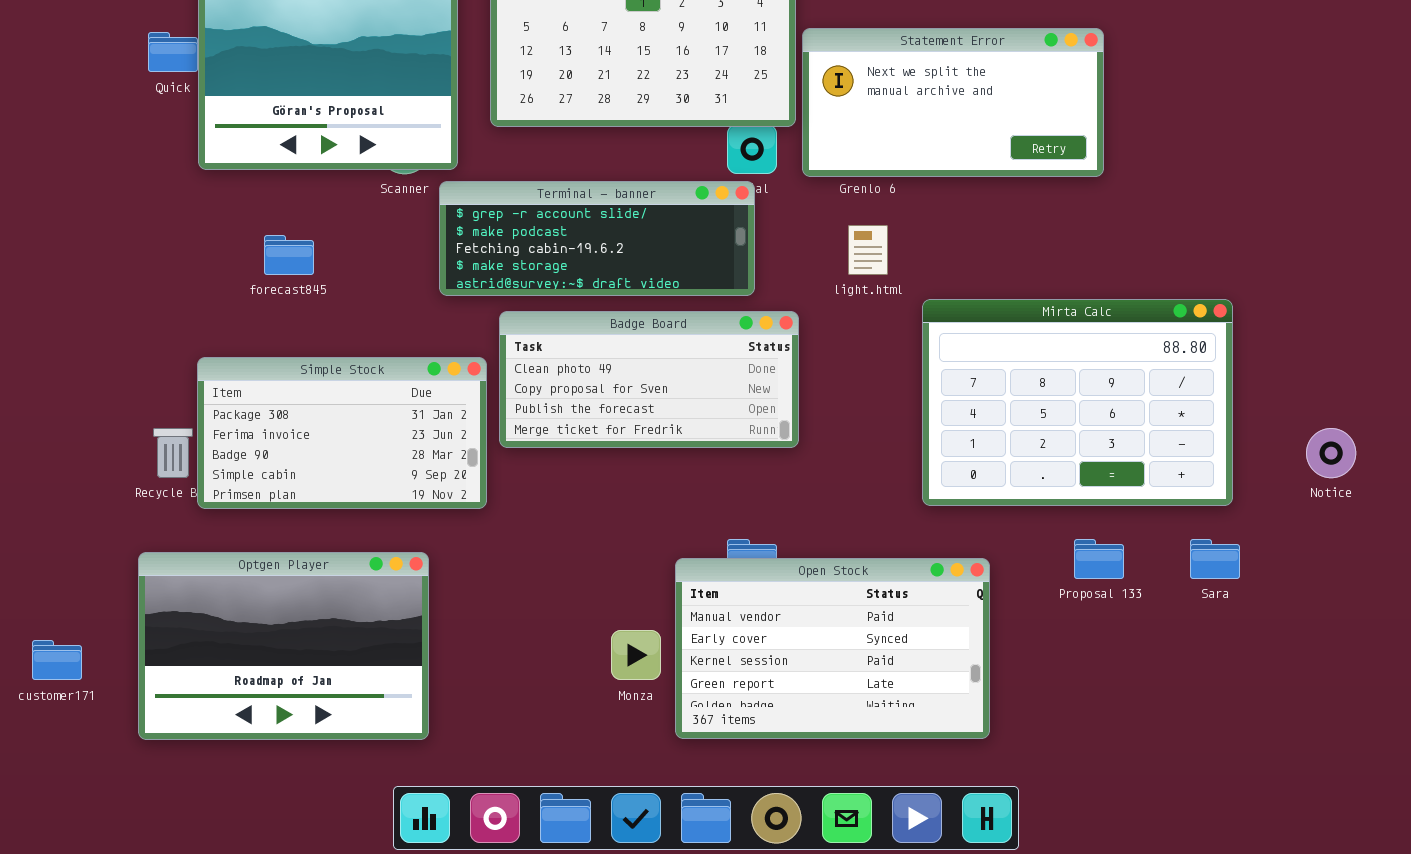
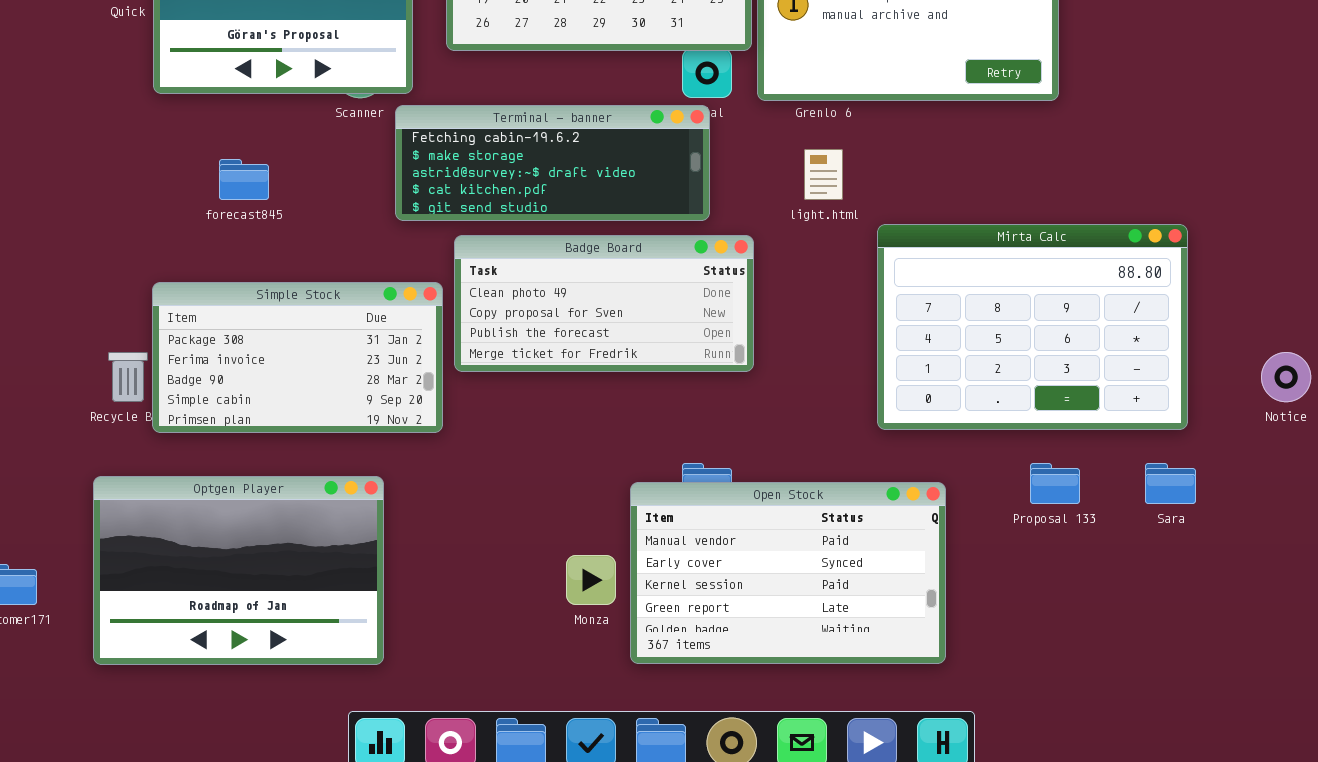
Terminal - banner: [439,181,755,296] -> [395,105,710,221], scrolled down 2 rows

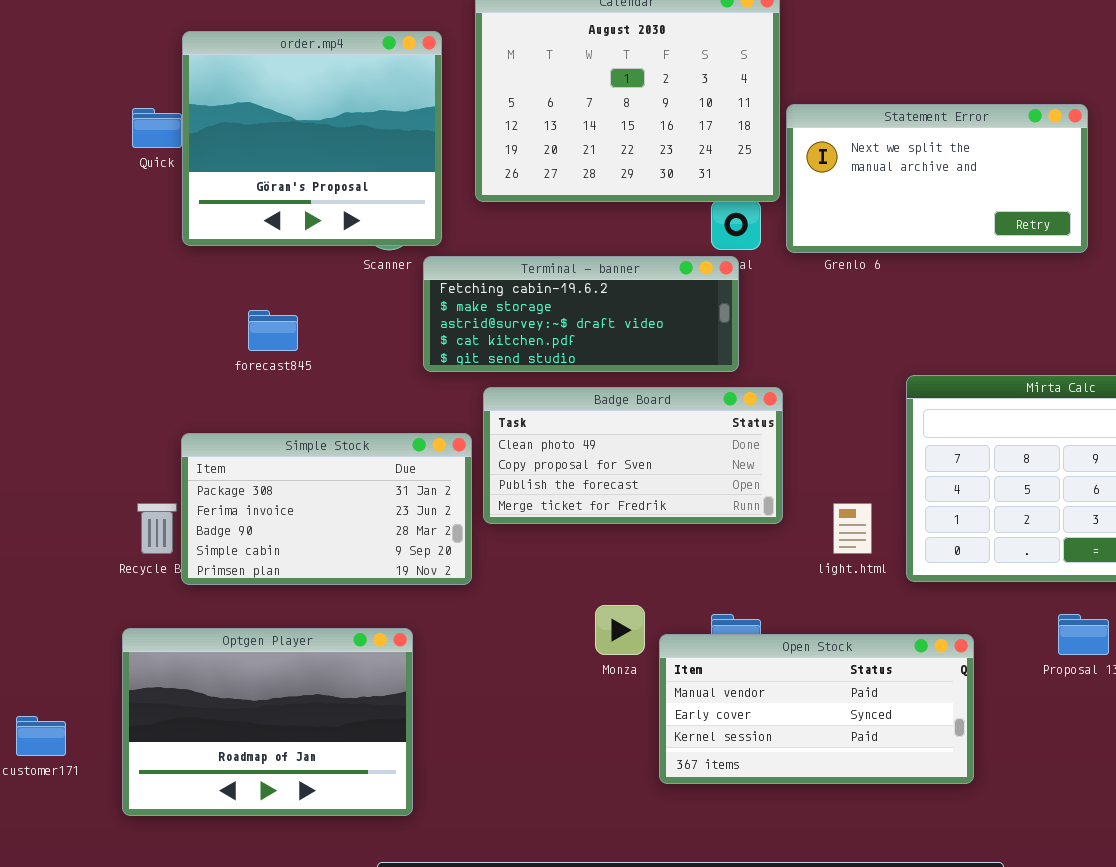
light.html: [804,149,843,200] -> [833,503,872,554], moved
Open Stock: [630,482,946,664] -> [659,634,974,784], resized
Monza: [566,555,616,605] -> [595,605,645,655], moved

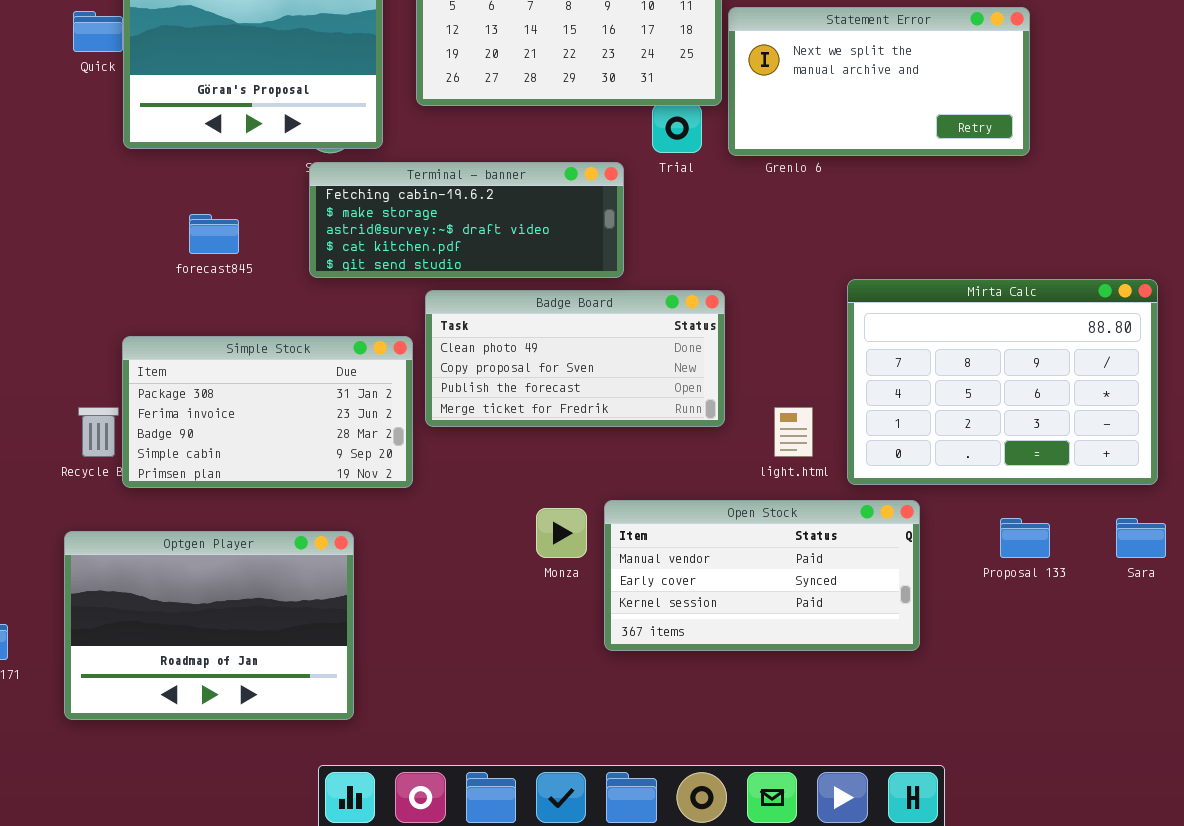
Terminal - banner: [423,256,739,372] -> [309,162,624,278], moved
Open Stock: [659,634,974,784] -> [604,500,920,651], moved

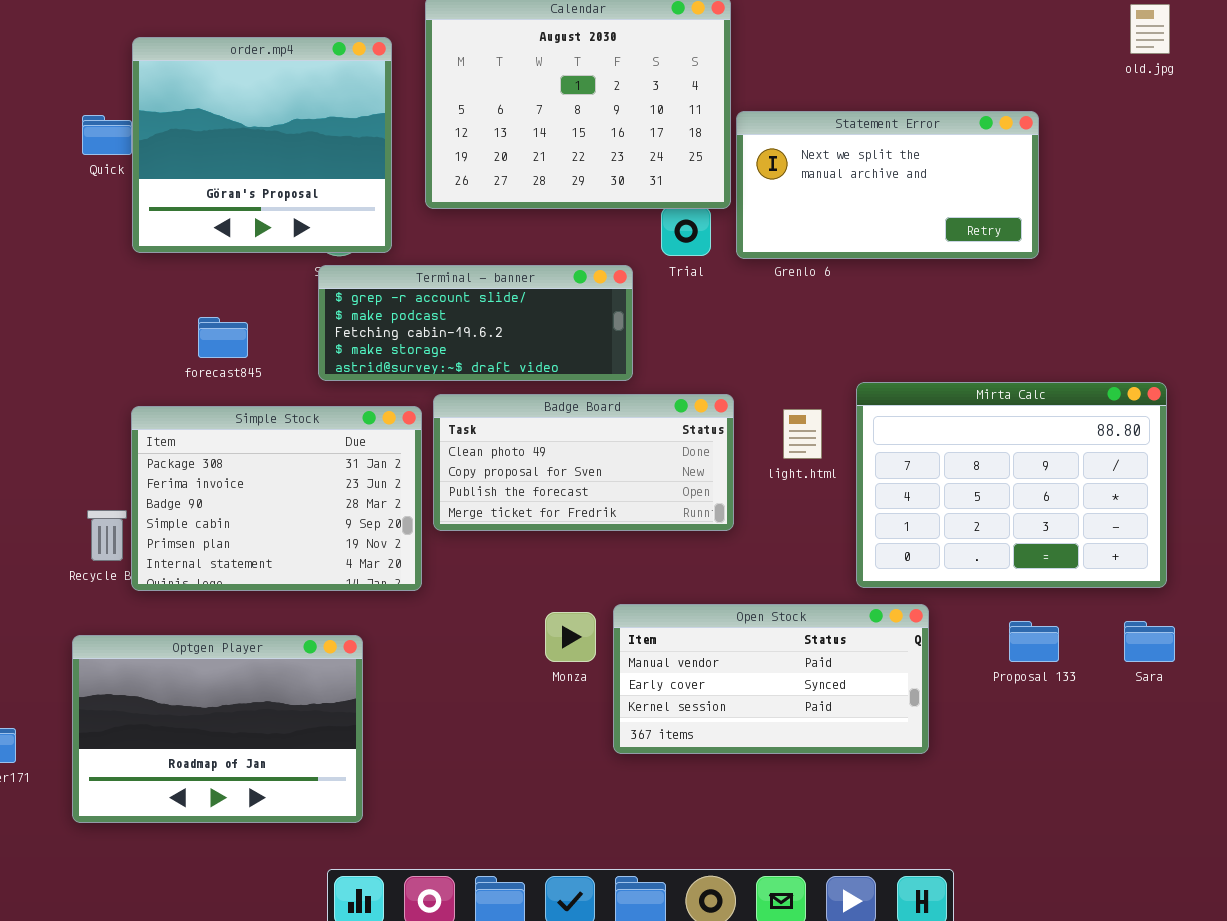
Terminal - banner: [309,162,624,278] -> [318,265,633,381], scrolled up 2 rows
Simple Stock: [122,336,413,488] -> [131,406,422,591], resized
light.html: [774,407,813,457] -> [783,409,822,459], moved

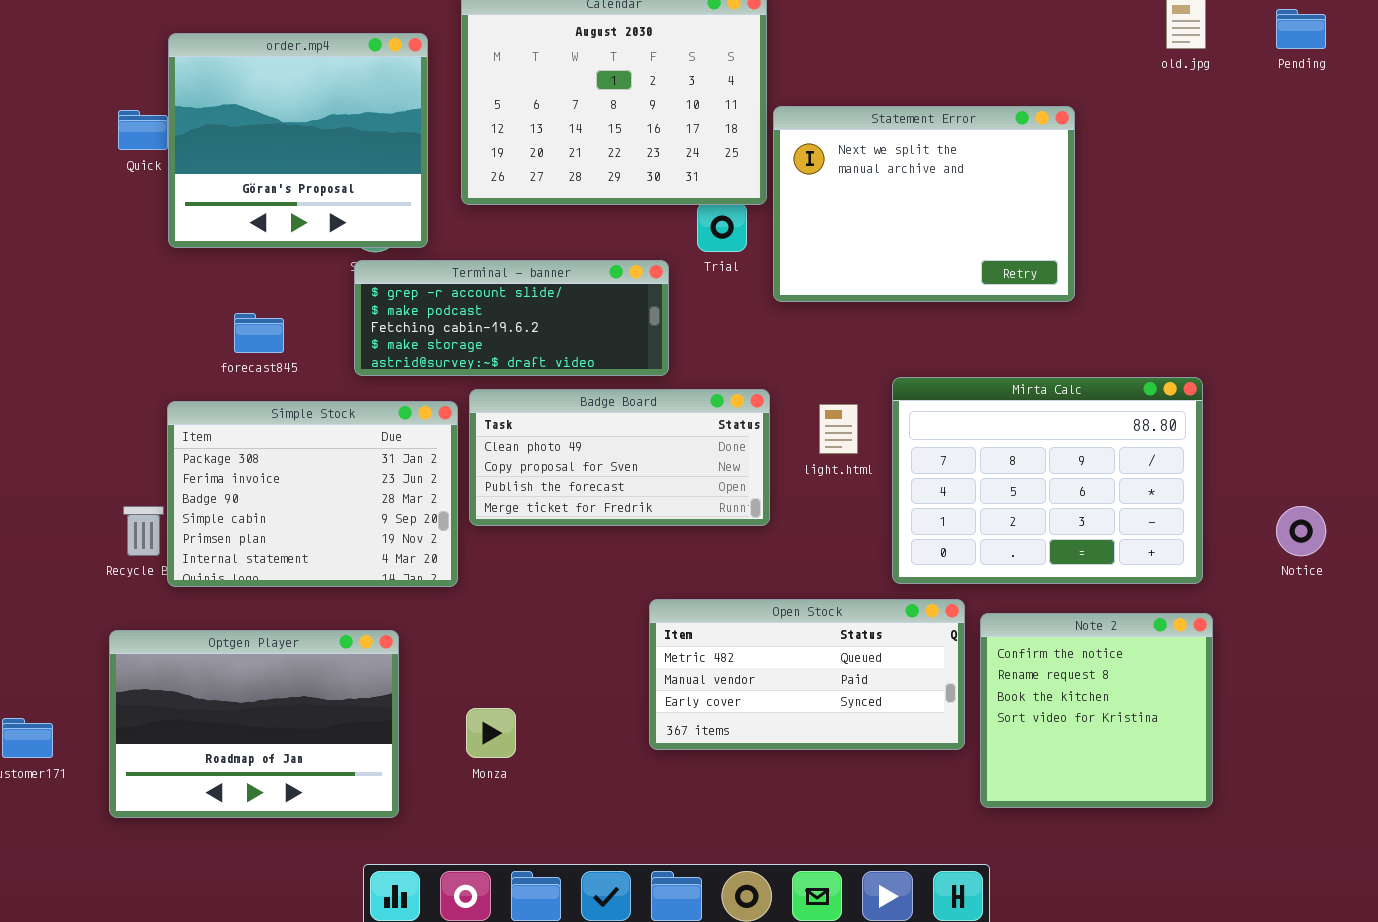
Statement Error: [736,111,1039,259] -> [773,106,1075,302], resized
Open Stock: [613,604,929,754] -> [649,599,965,750], scrolled up 1 row
Monza: [545,612,596,662] -> [466,708,516,758], moved
Note 2: none -> [980,613,1213,808], opened

